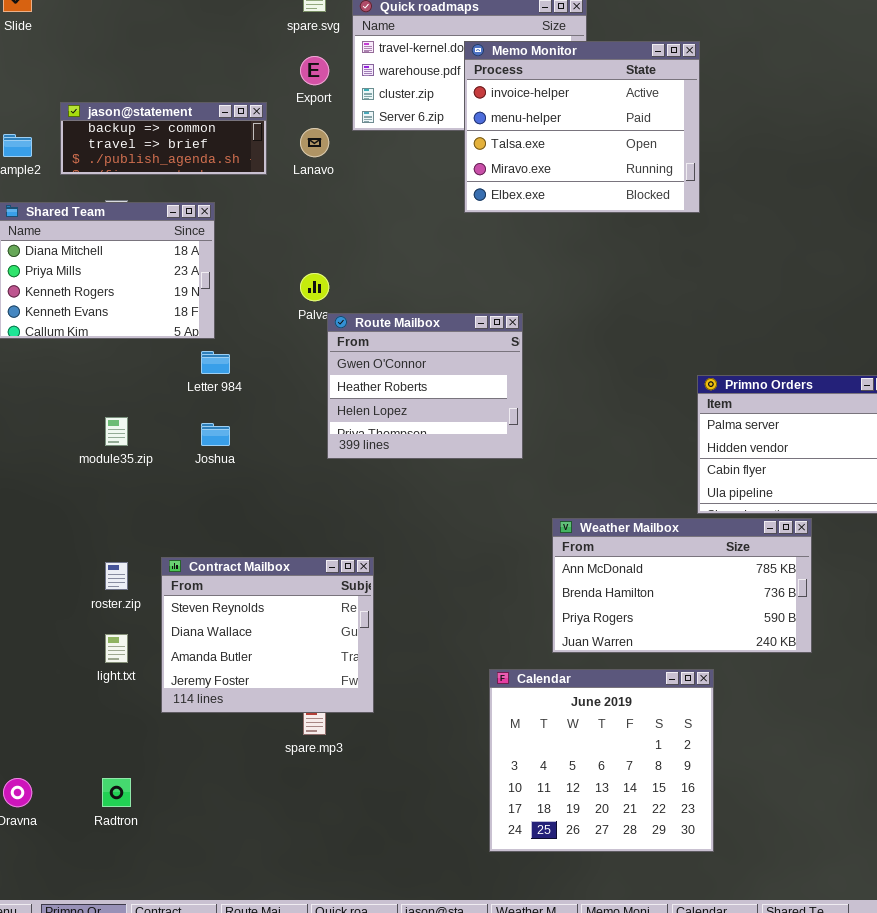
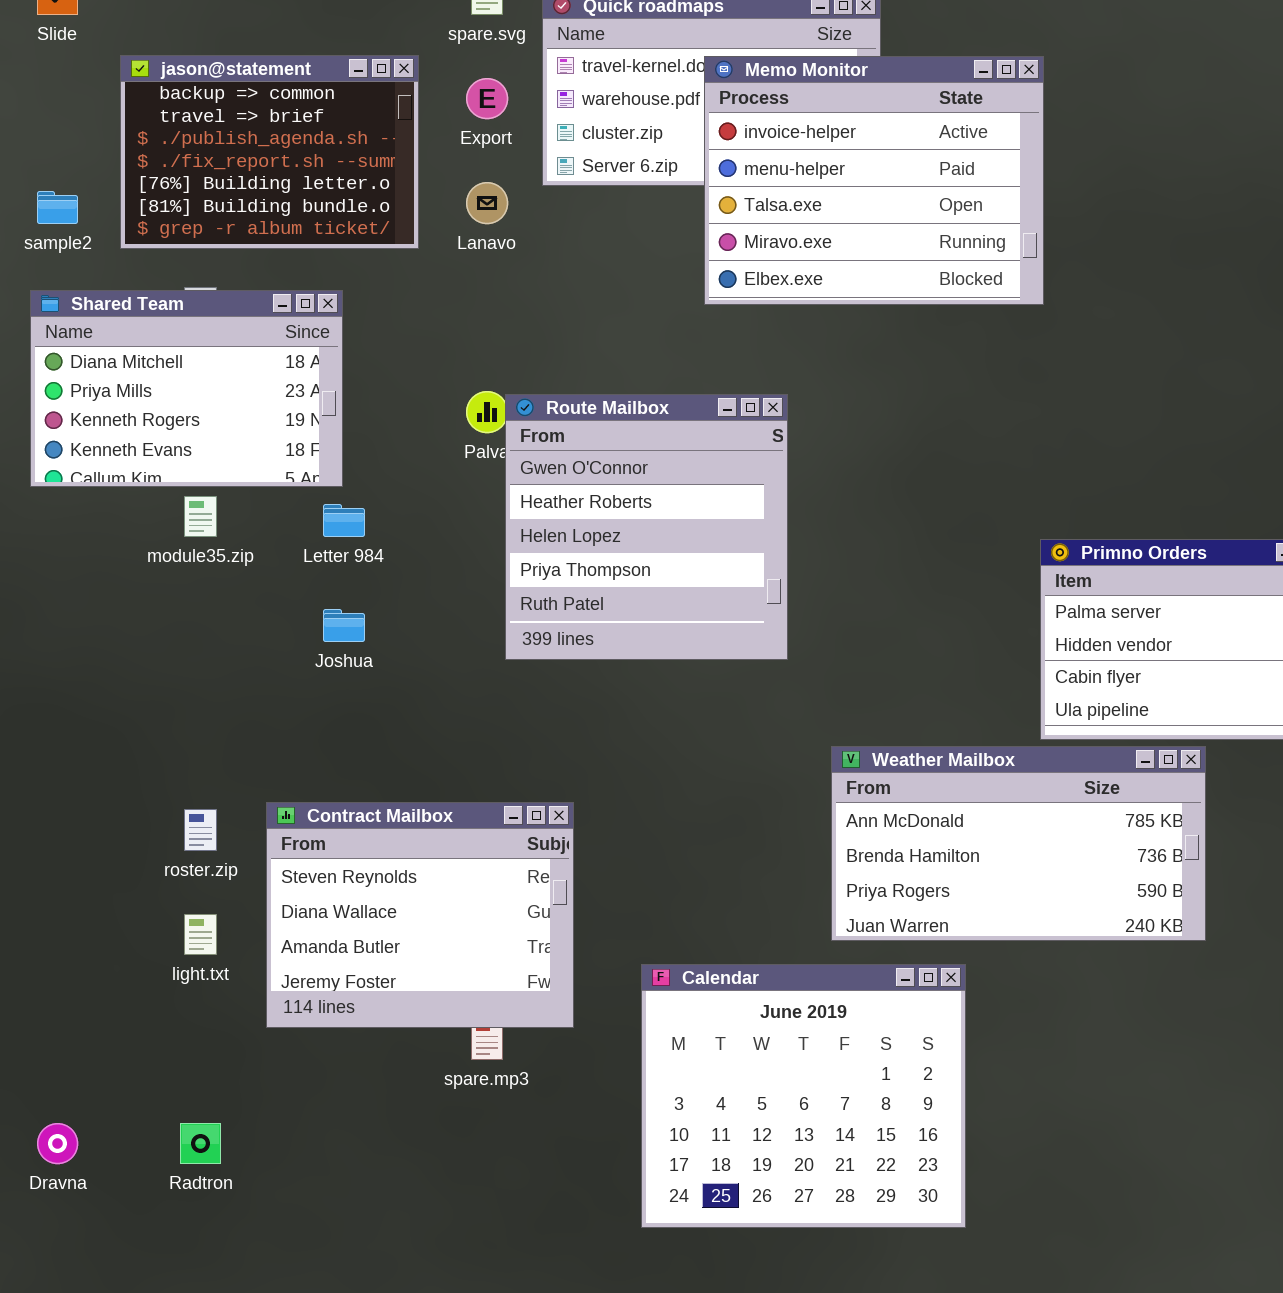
jason@statement: [60,102,267,175] -> [120,55,419,249], resized
Route Mailbox: [327,313,523,459] -> [505,394,788,660], resized
module35.zip: [105,417,128,446] -> [184,496,217,537], moved
Calendar: [489,669,714,852] -> [641,964,966,1228], moved

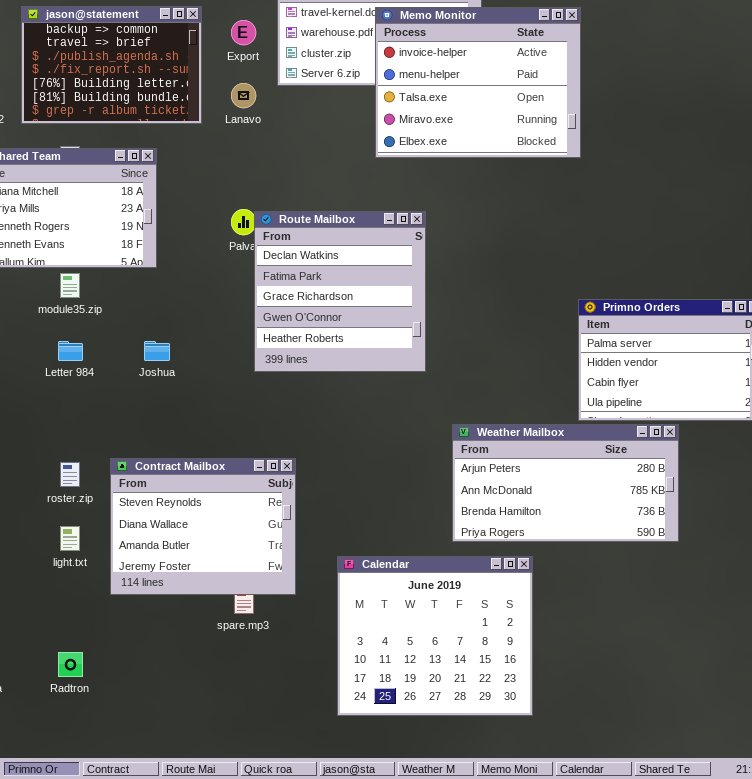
Route Mailbox: [505,394,788,660] -> [254,211,426,372], scrolled up 3 rows
Letter 984: [323,504,365,537] -> [58,341,83,361], moved
Weather Mailbox: [831,746,1206,941] -> [452,424,679,542], scrolled up 1 row

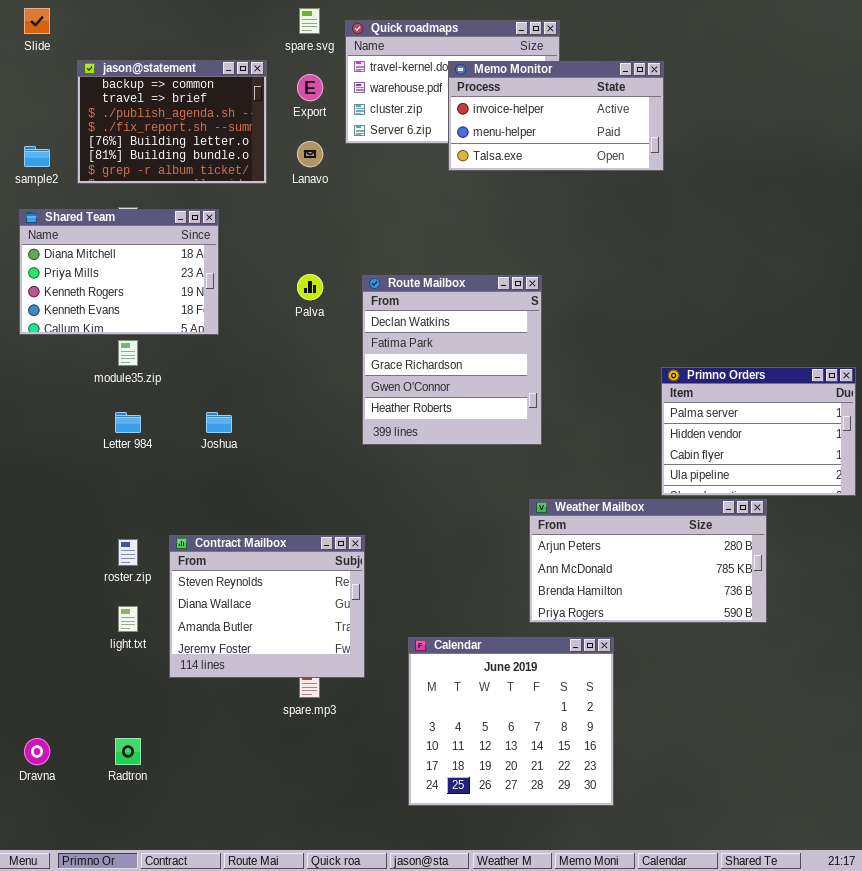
Memo Monitor: [375,7,581,158] -> [448,61,664,171], resized
Route Mailbox: [254,211,426,372] -> [362,275,542,445], moved

